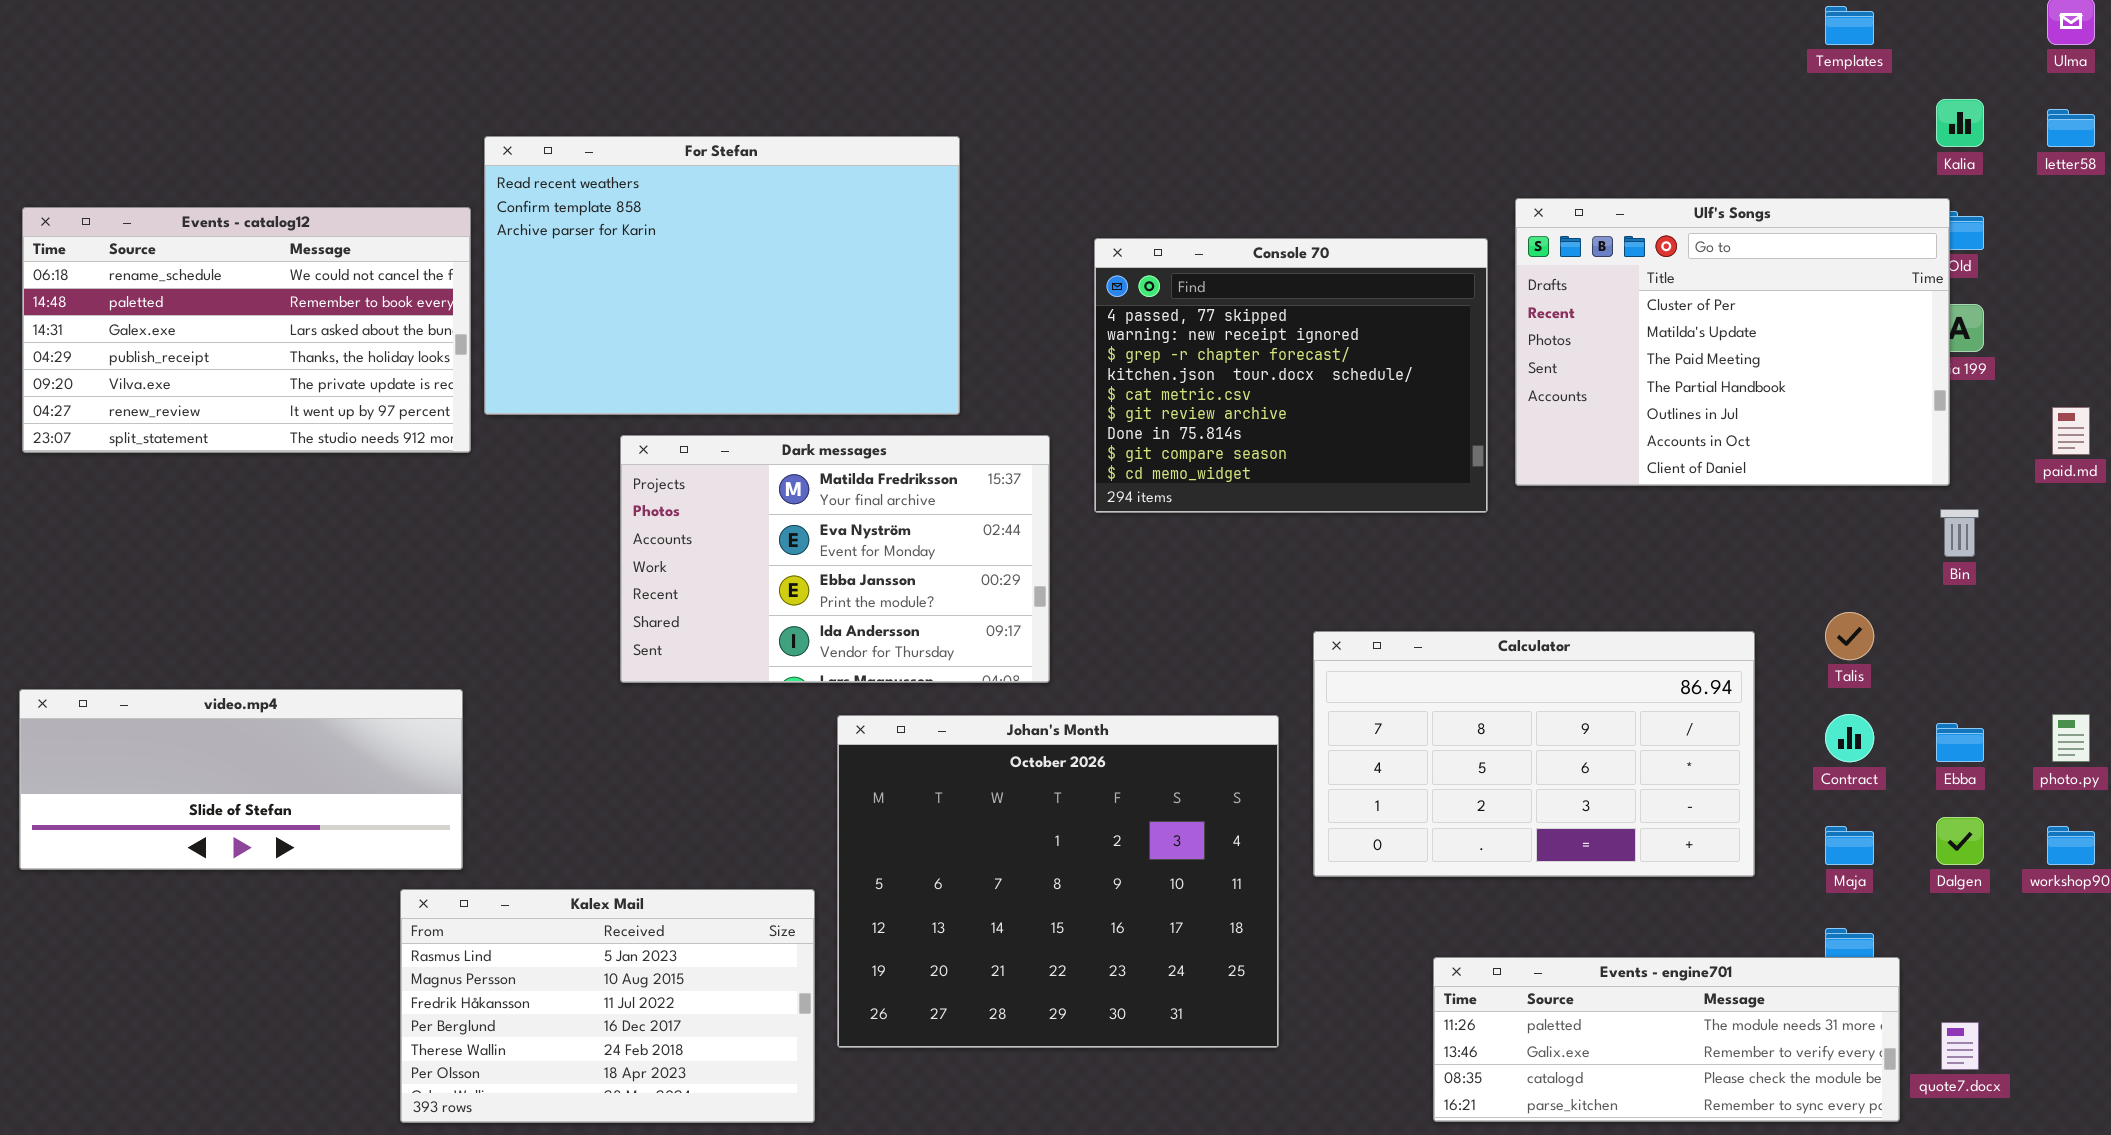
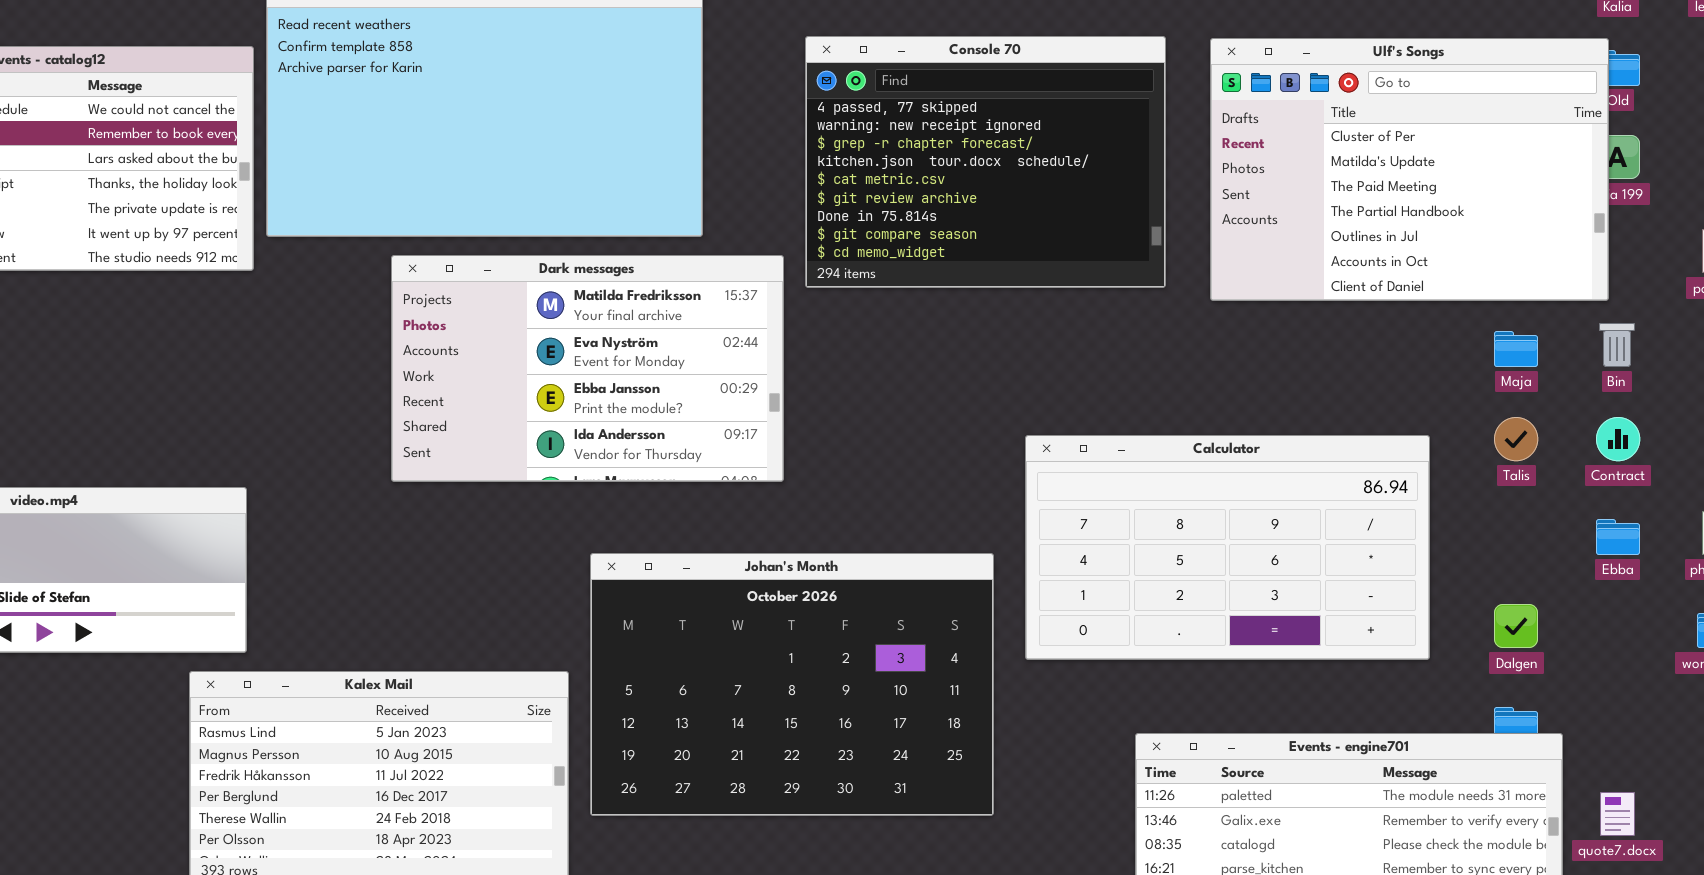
Console 70: [1094,238,1488,513] -> [805,36,1166,288], moved
Contract: [1825,714,1874,762] -> [1596,417,1640,461], moved
Johan's Month: [837,715,1279,1048] -> [590,553,994,816], resized
Dalgen: [1936,817,1984,865] -> [1494,604,1538,648], moved
Maja: [1825,826,1874,865] -> [1494,331,1538,367], moved

